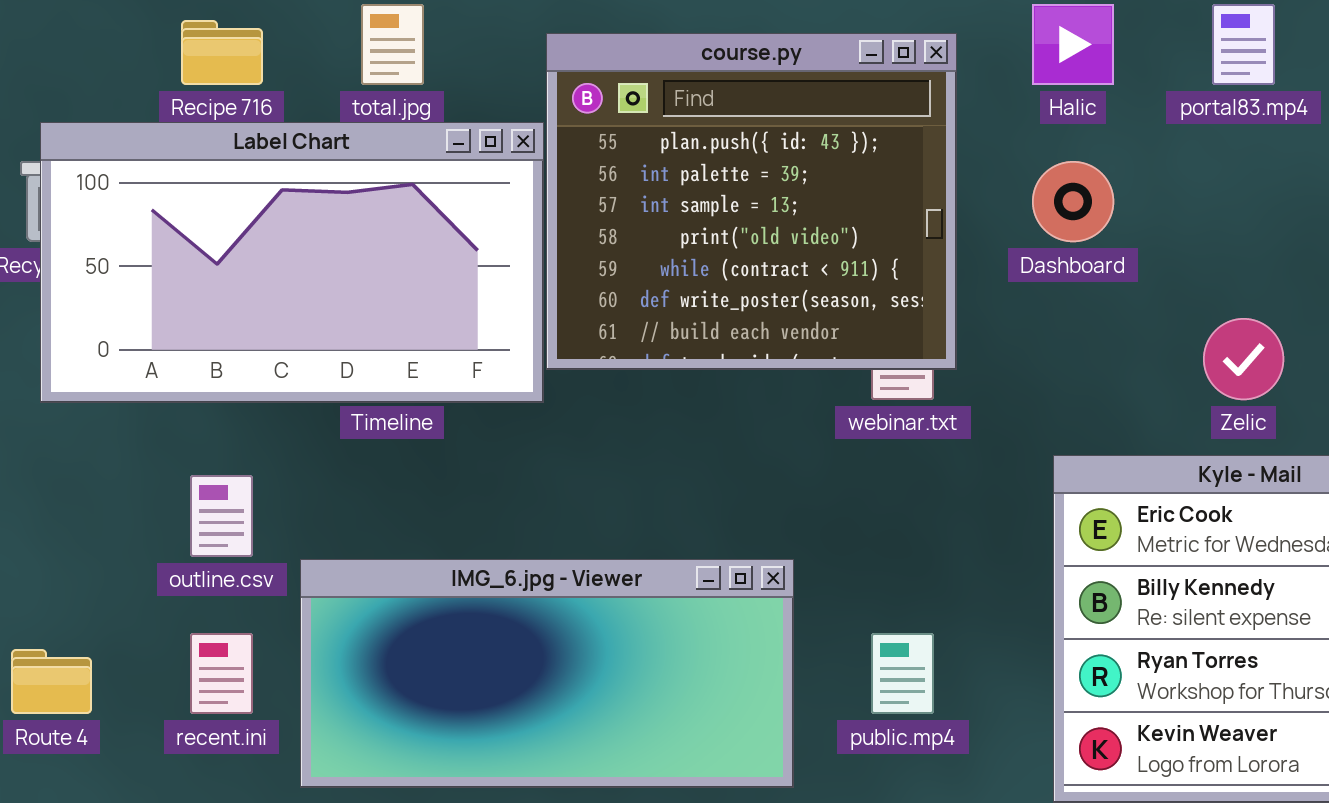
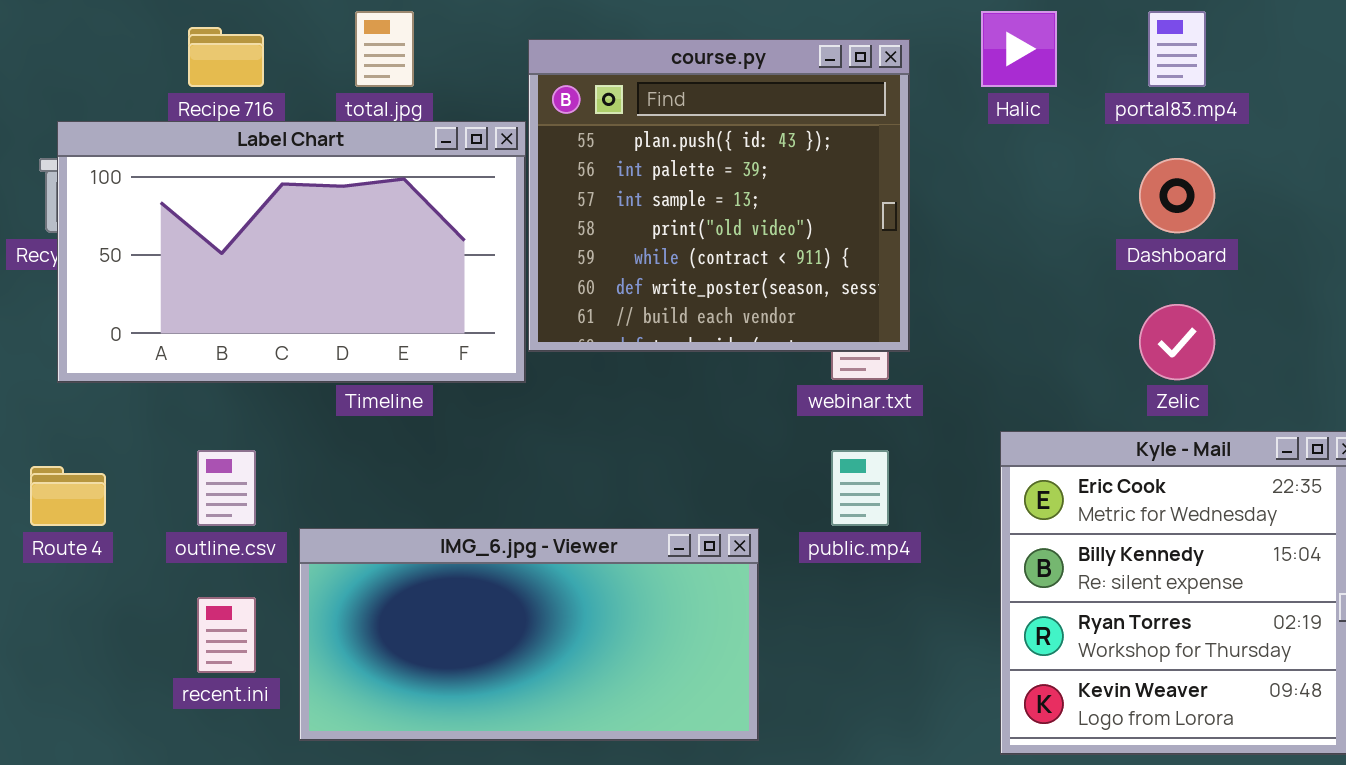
Dashboard: [1032,161,1114,242] -> [1139,158,1215,233], moved
public.mp4: [871,633,934,714] -> [831,450,889,526], moved
Route 4: [11,649,92,714] -> [30,466,106,526], moved

